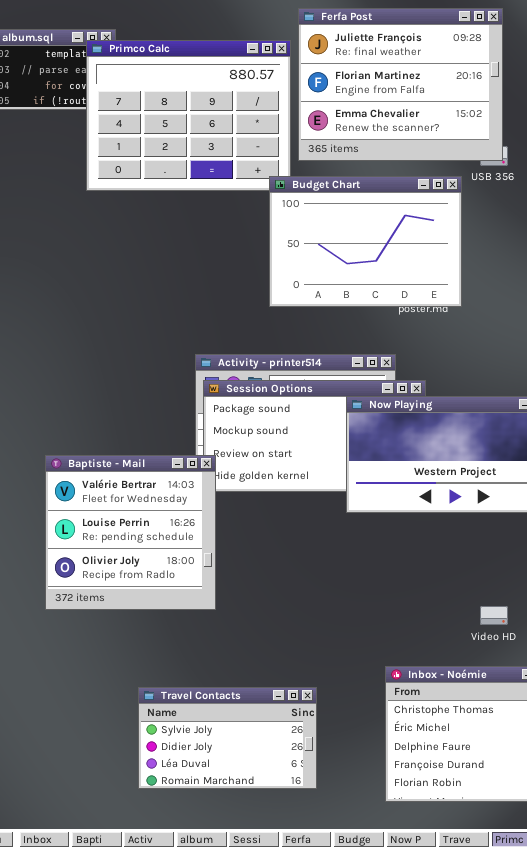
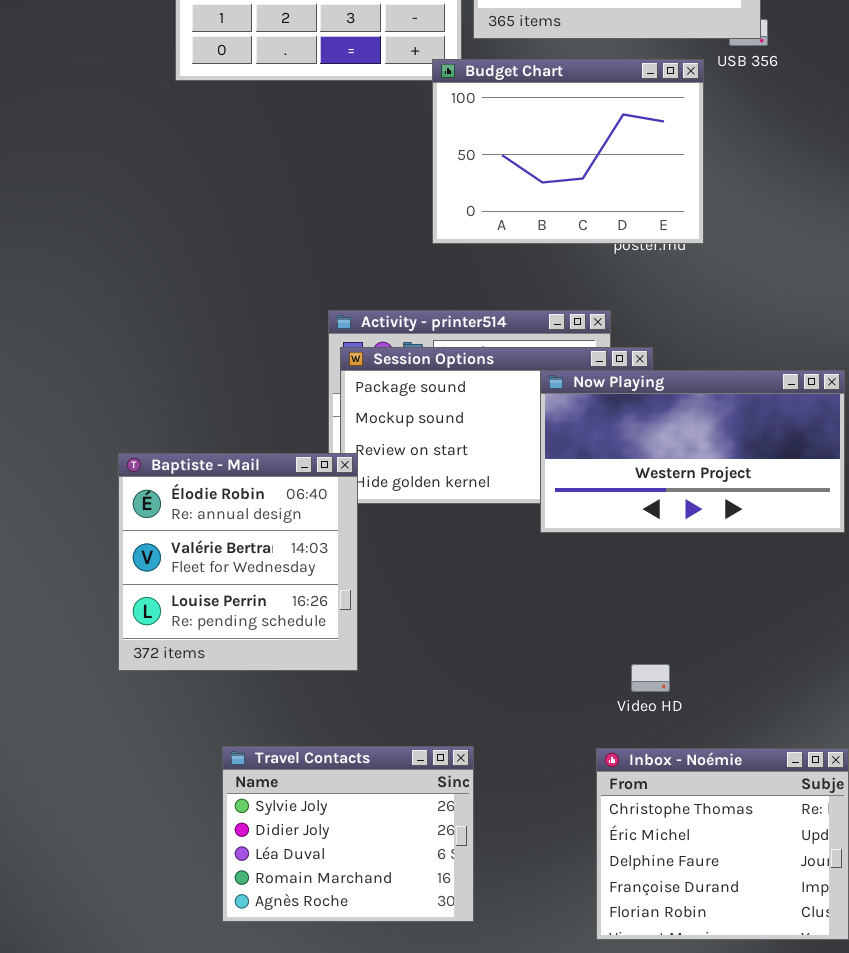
Baptiste - Mail: [45,455,216,610] -> [118,453,358,671], scrolled up 1 row
Video HD: [480,606,508,625] -> [631,664,670,692], moved
Travel Contacts: [138,687,317,789] -> [222,746,474,922], moved, resized

